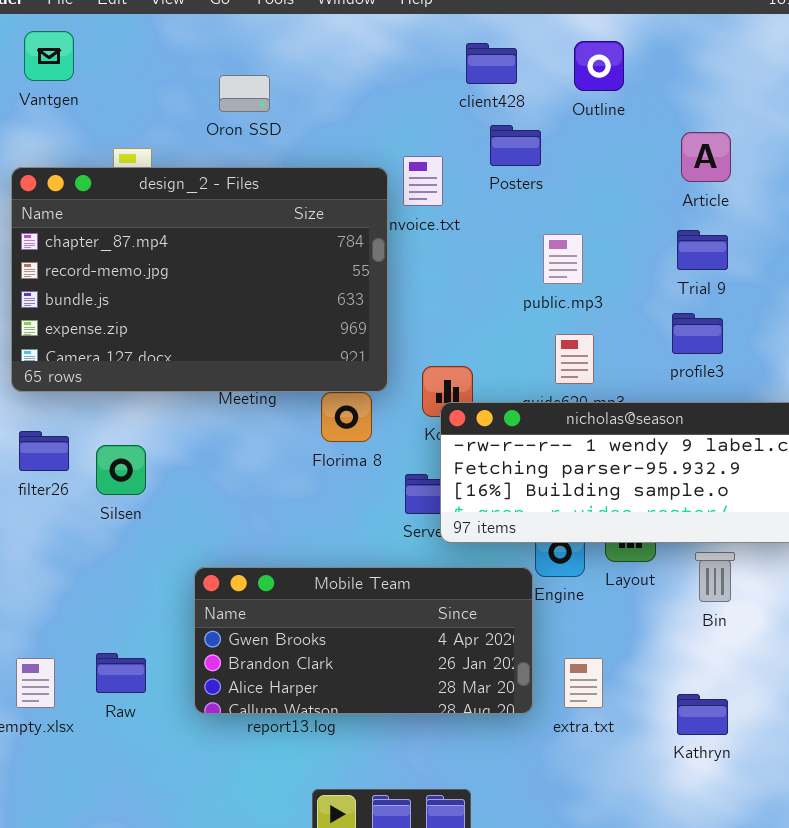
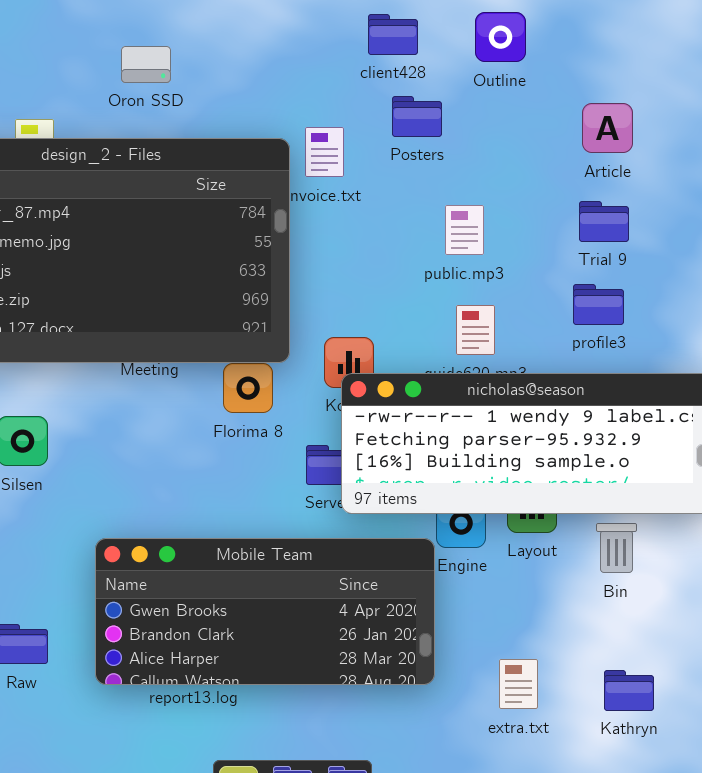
extra.txt: [564,658,603,708] -> [499,659,538,709], moved
Kathryn: [677,694,728,735] -> [604,670,654,711], moved

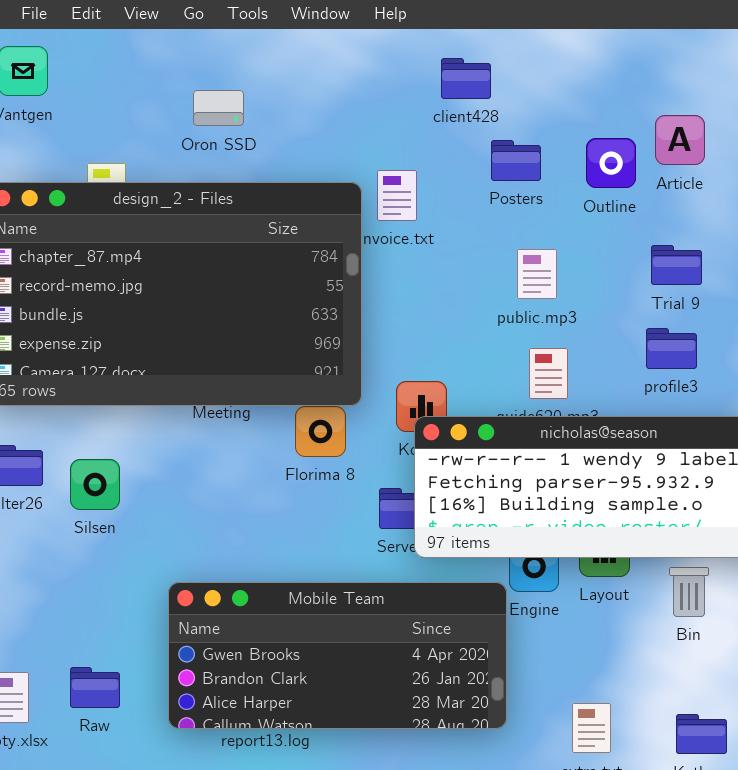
Outline: [475,12,526,62] -> [586,138,636,188], moved
Posters: [392,96,442,137] -> [491,140,541,181], moved
Article: [582,103,633,153] -> [655,115,705,165], moved

